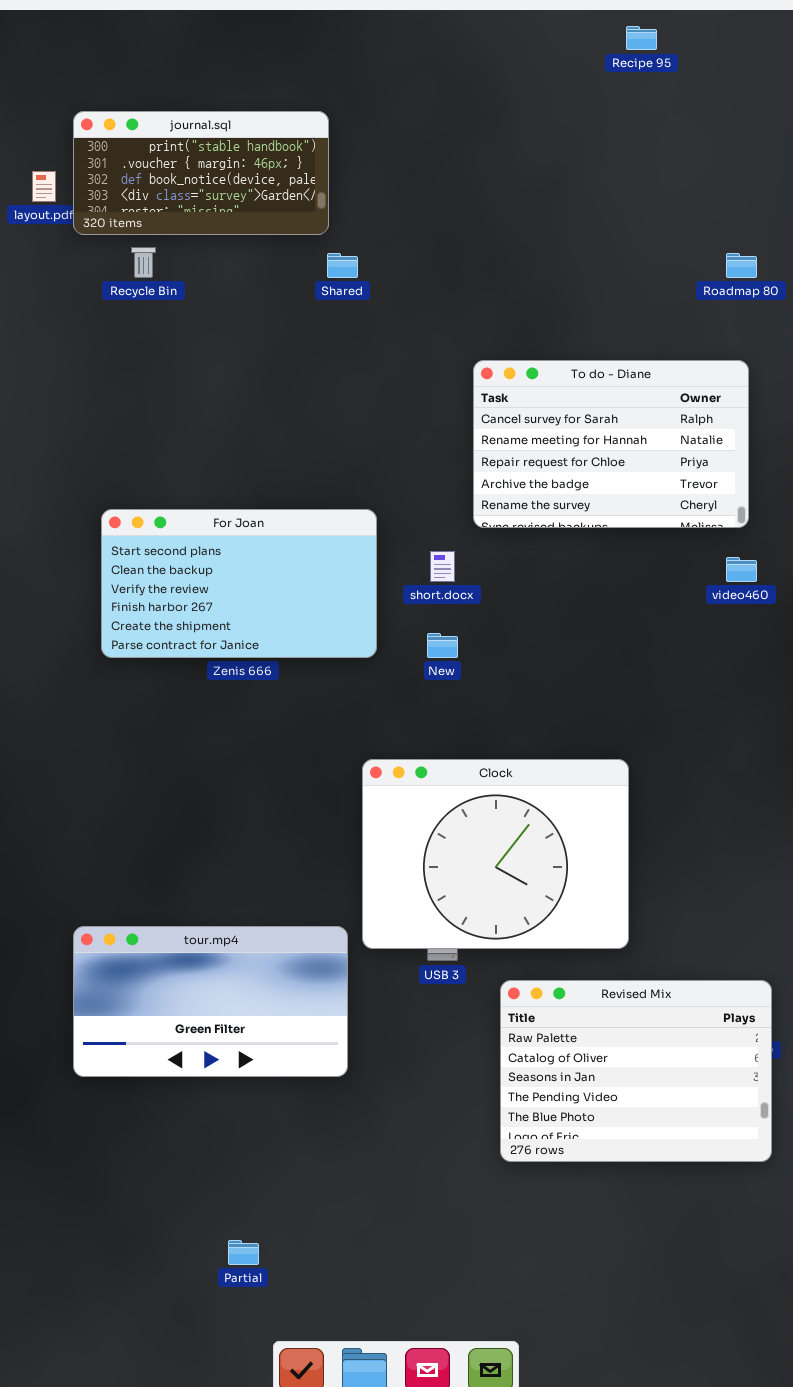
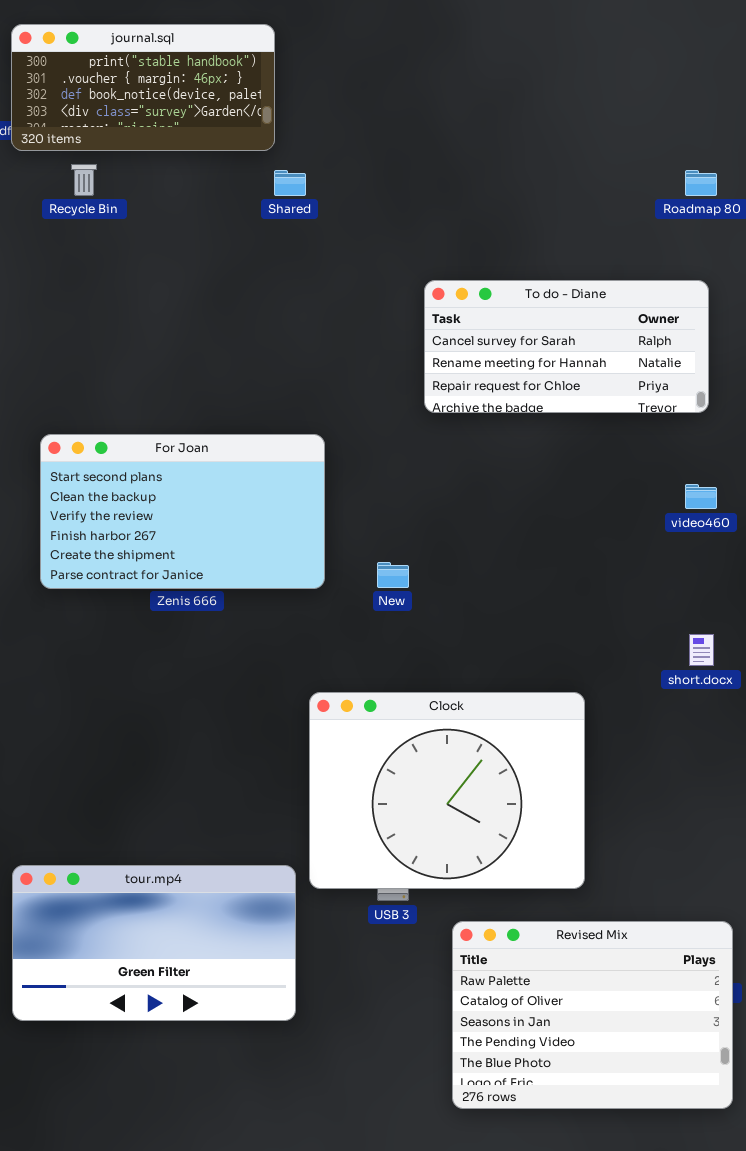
To do - Diane: [473,360,749,528] -> [424,280,709,413], resized
short.docx: [430,551,455,582] -> [689,634,714,666], moved

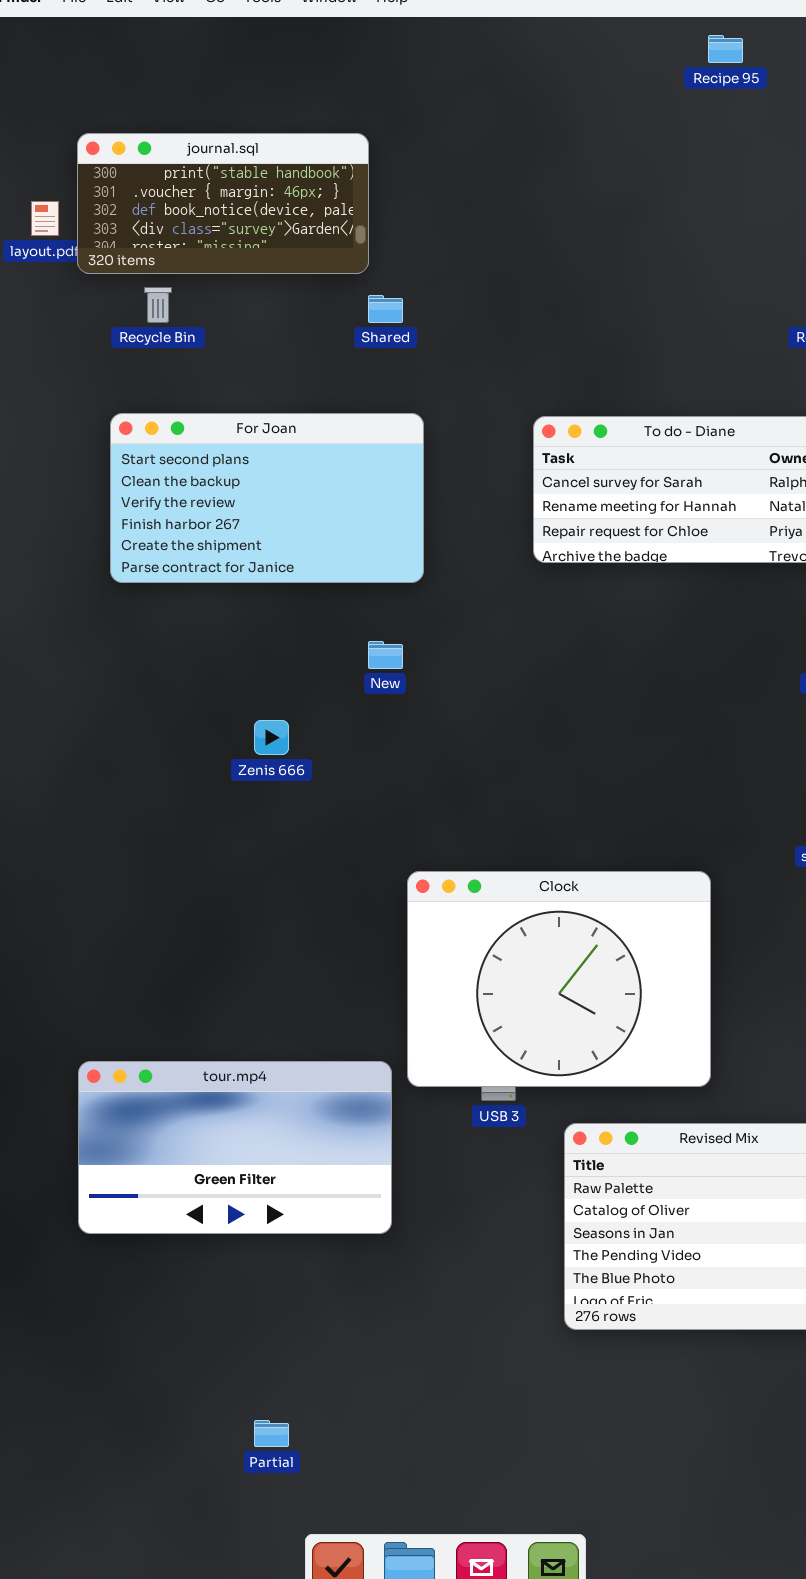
For Joan: [40,434,325,589] -> [110,413,424,583], moved
New: [377,562,409,588] -> [368,641,403,669], moved

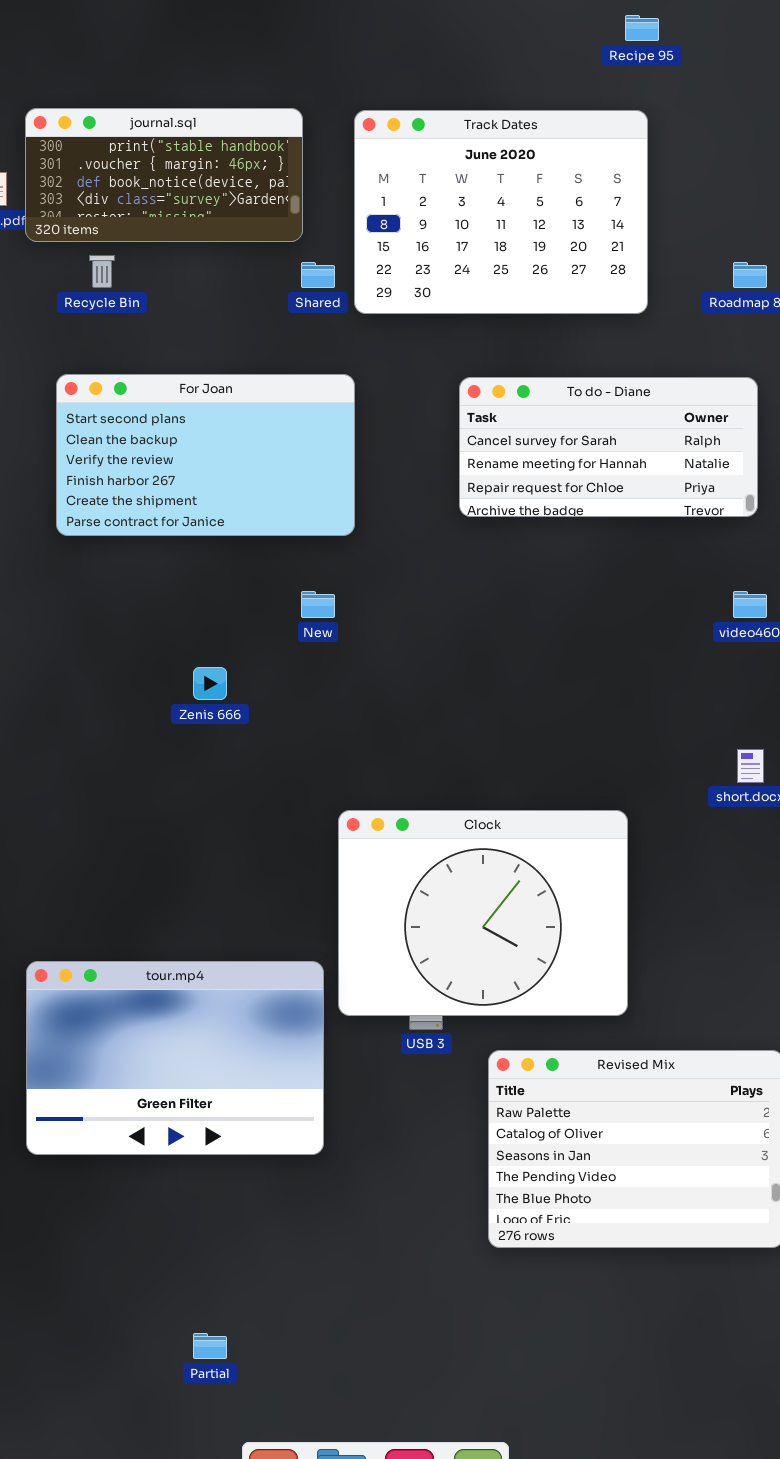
Track Dates: none -> [354,110,648,314], opened
tour.mp4: [78,1061,392,1234] -> [26,961,324,1155], resized

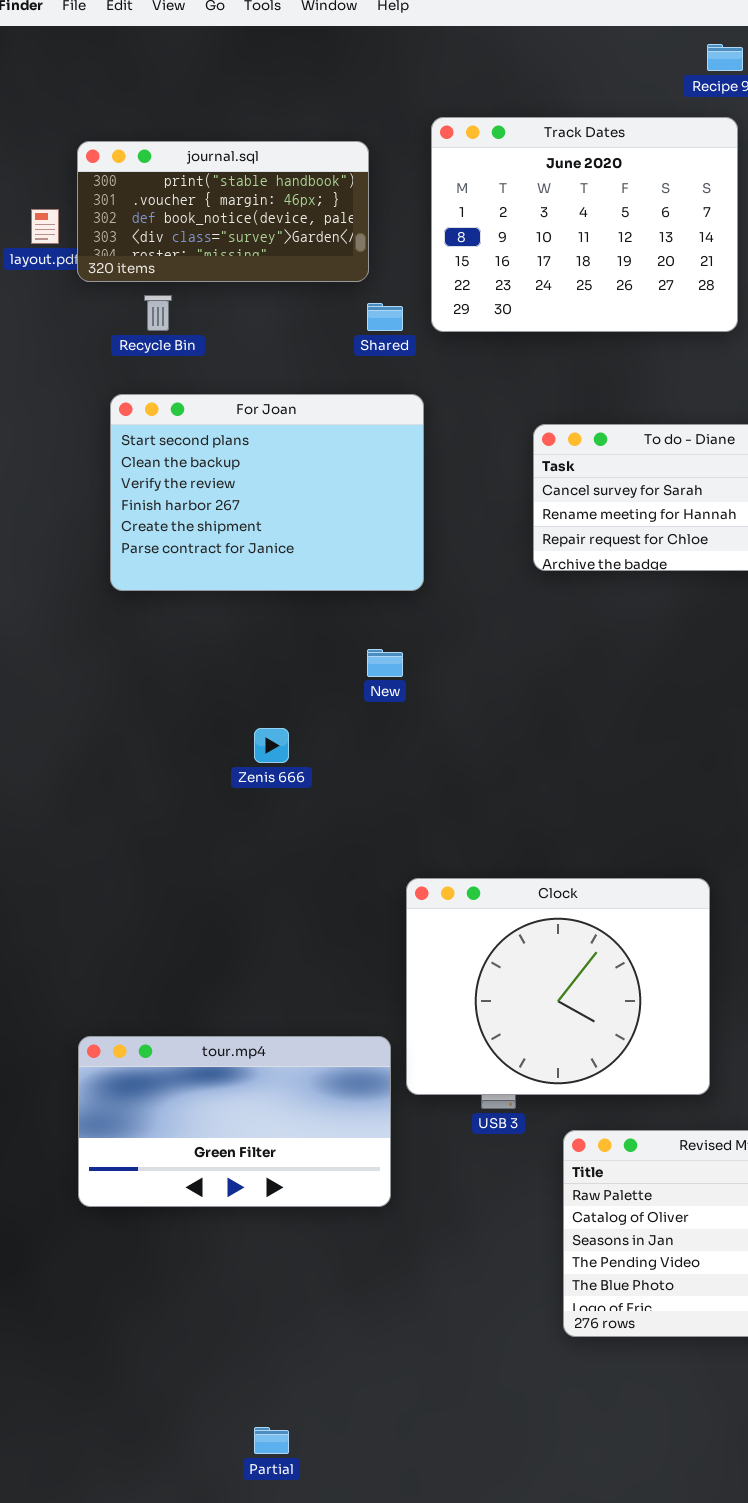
Track Dates: [354,110,648,314] -> [431,117,738,332], moved
For Joan: [56,374,355,536] -> [110,394,424,591], resized
tour.mp4: [26,961,324,1155] -> [78,1036,391,1207], resized

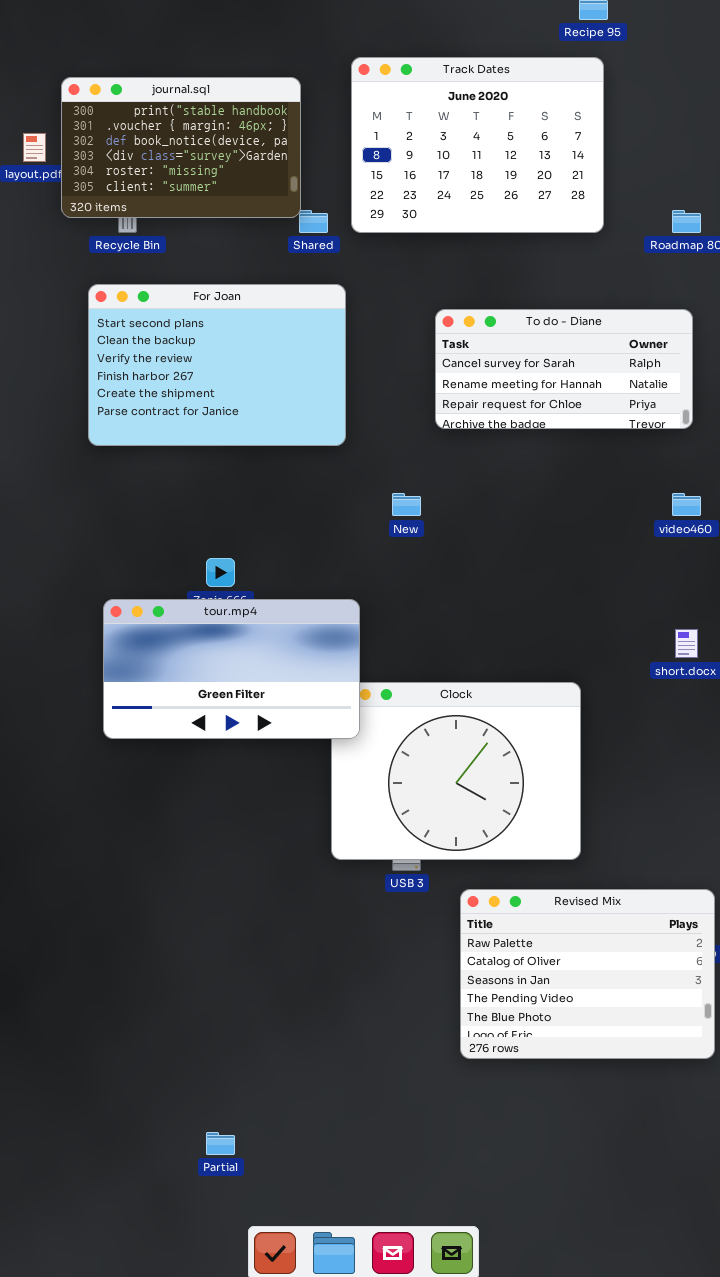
journal.sql: [77,141,369,282] -> [61,77,301,218], resized
New: [367,649,403,677] -> [392,493,421,516], moved
tour.mp4: [78,1036,391,1207] -> [103,599,360,739], moved

